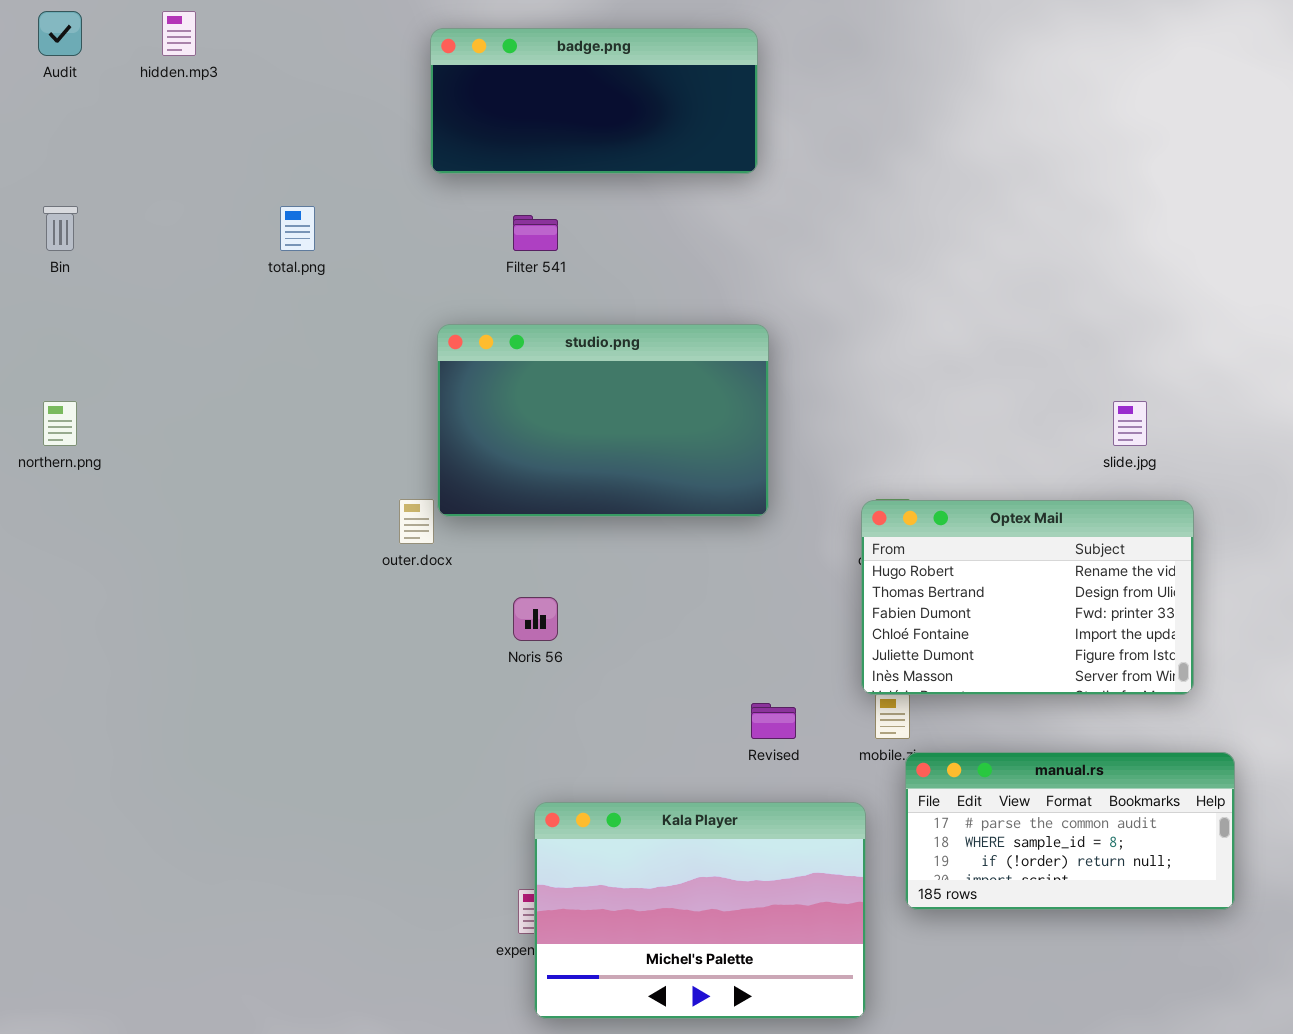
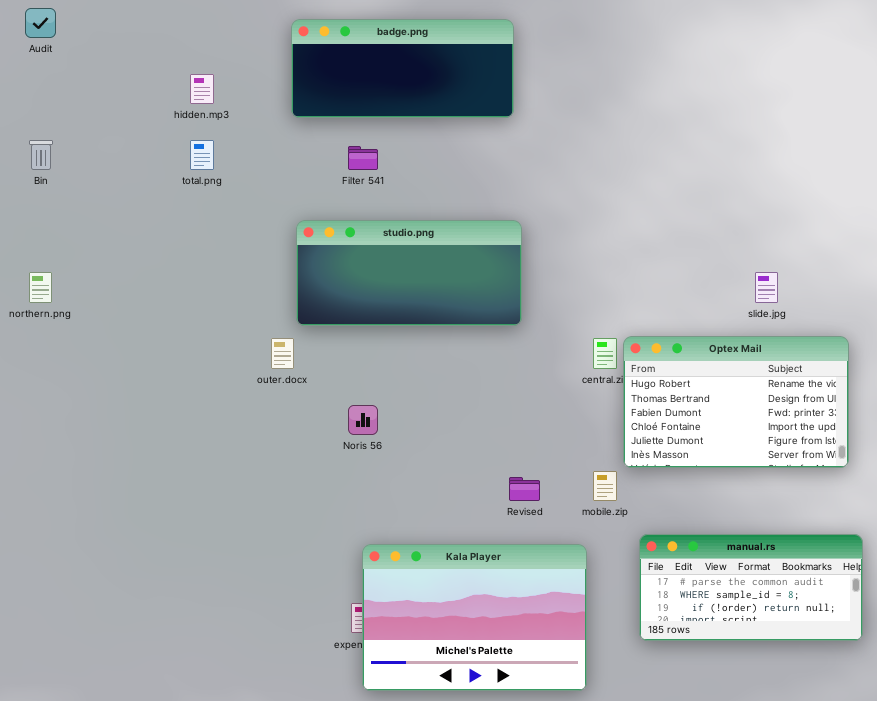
hidden.mp3: [162,11,196,56] -> [190,74,214,104], moved
studio.png: [437,324,769,517] -> [296,220,522,326], resized
Optex Mail: [861,500,1194,695] -> [623,336,849,468], moved
manual.rs: [905,752,1235,910] -> [639,534,863,641], moved

